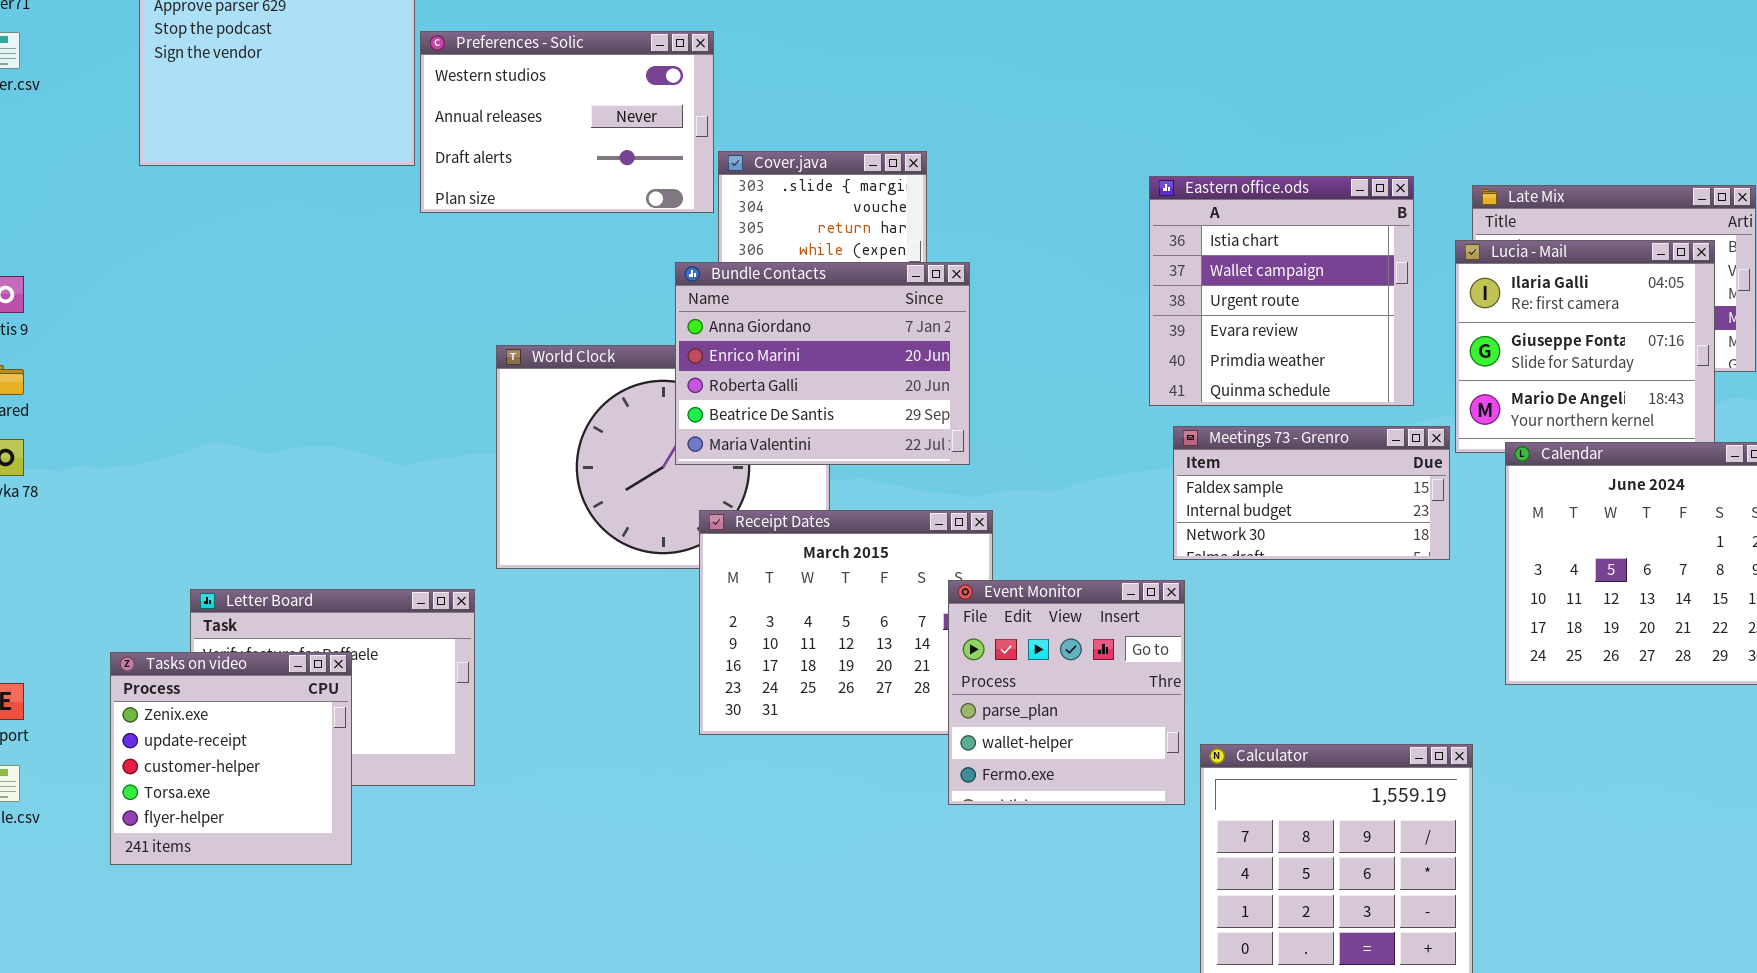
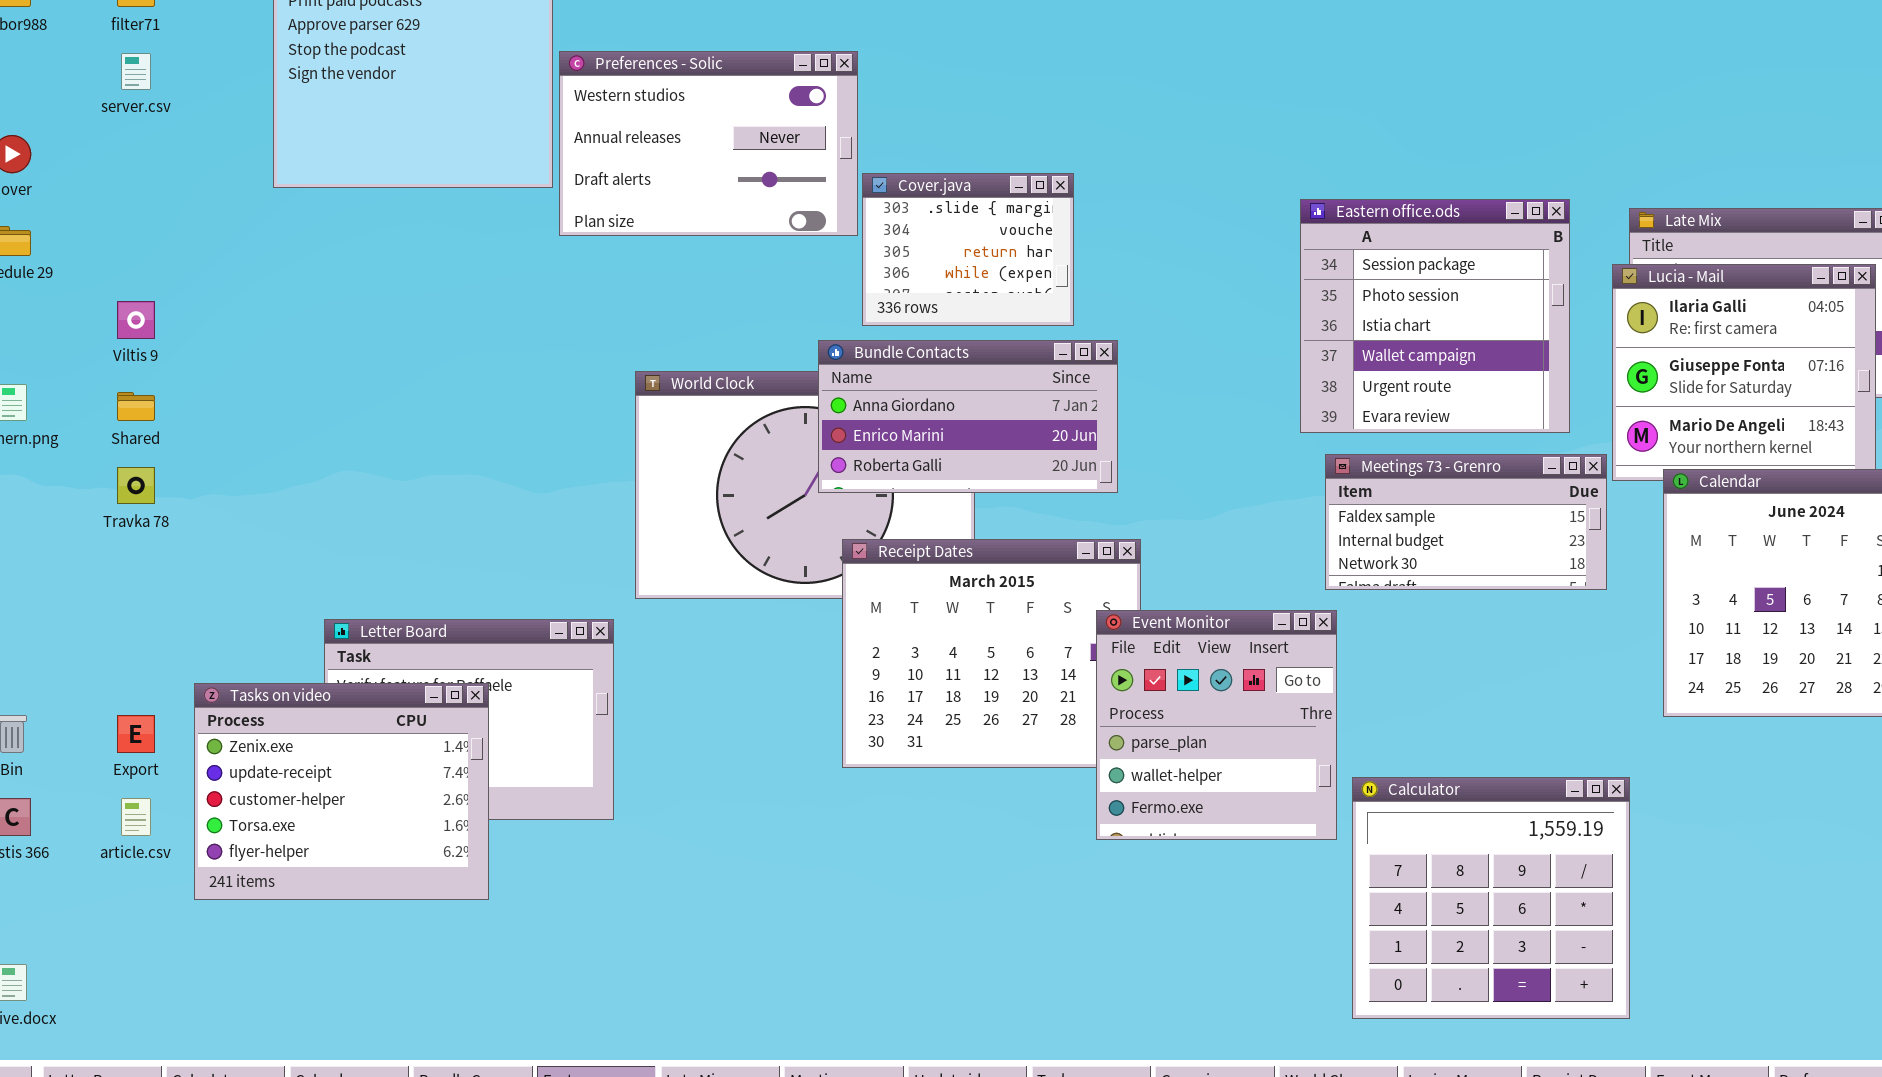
Eastern office.ods: [1149,176,1414,406] -> [1300,199,1570,433], scrolled up 2 rows
Bundle Contacts: [675,262,970,465] -> [818,340,1118,493], resized
Tasks on video: [110,652,352,865] -> [194,683,489,900], resized

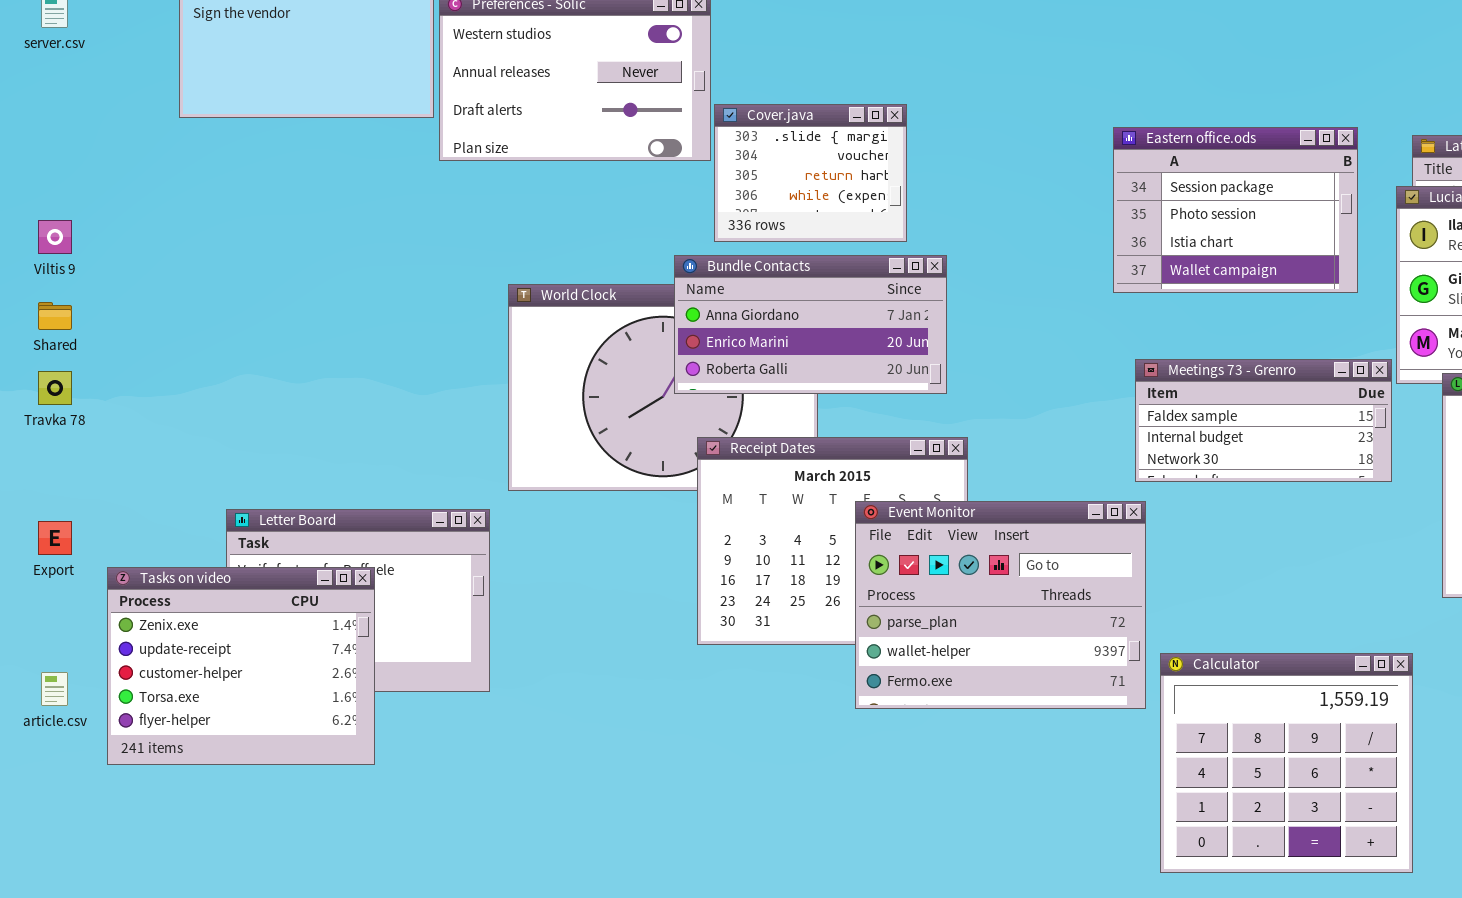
Eastern office.ods: [1300,199,1570,433] -> [1113,127,1358,293], resized
Event Monitor: [1096,610,1337,840] -> [855,501,1146,709], resized
Export: [117,715,155,753] -> [38,521,72,555], moved

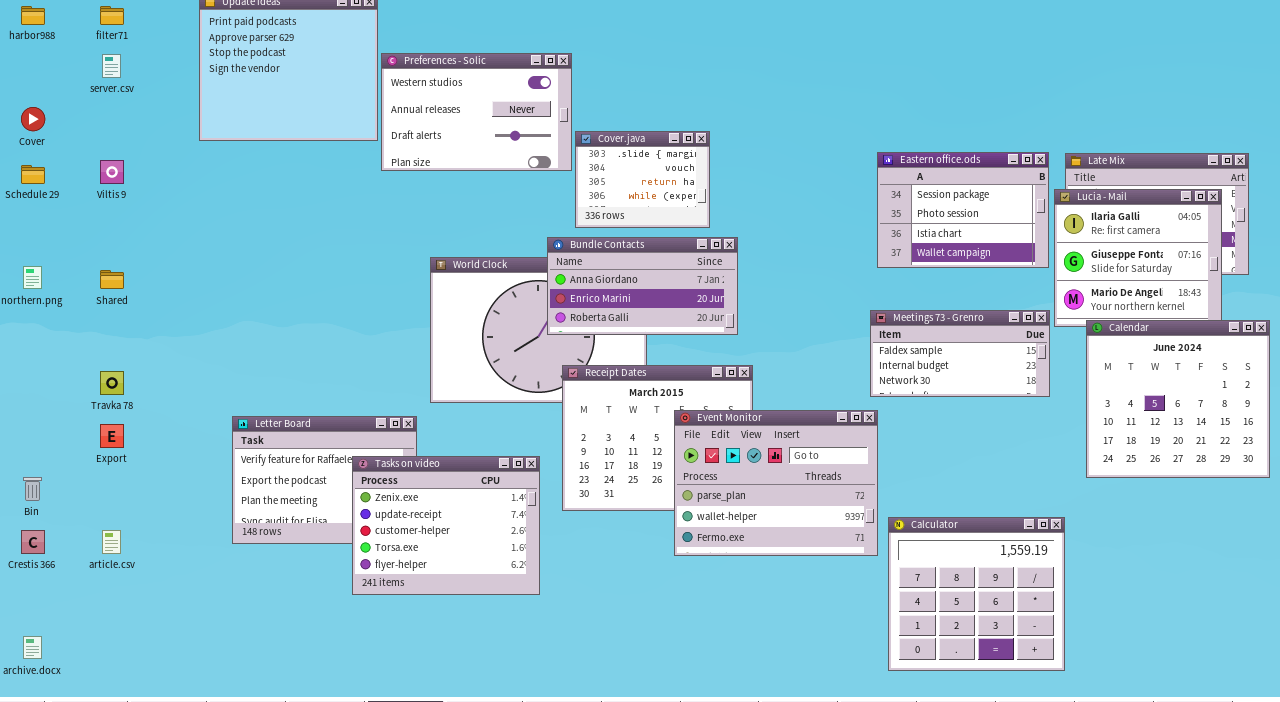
Eastern office.ods: [1113,127,1358,293] -> [877,152,1049,268], moved
Viltis 9: [38,220,72,254] -> [100,160,124,184], moved
Travka 78: [38,371,72,405] -> [100,371,124,395], moved
Tasks on video: [107,567,375,765] -> [352,456,540,595], moved

